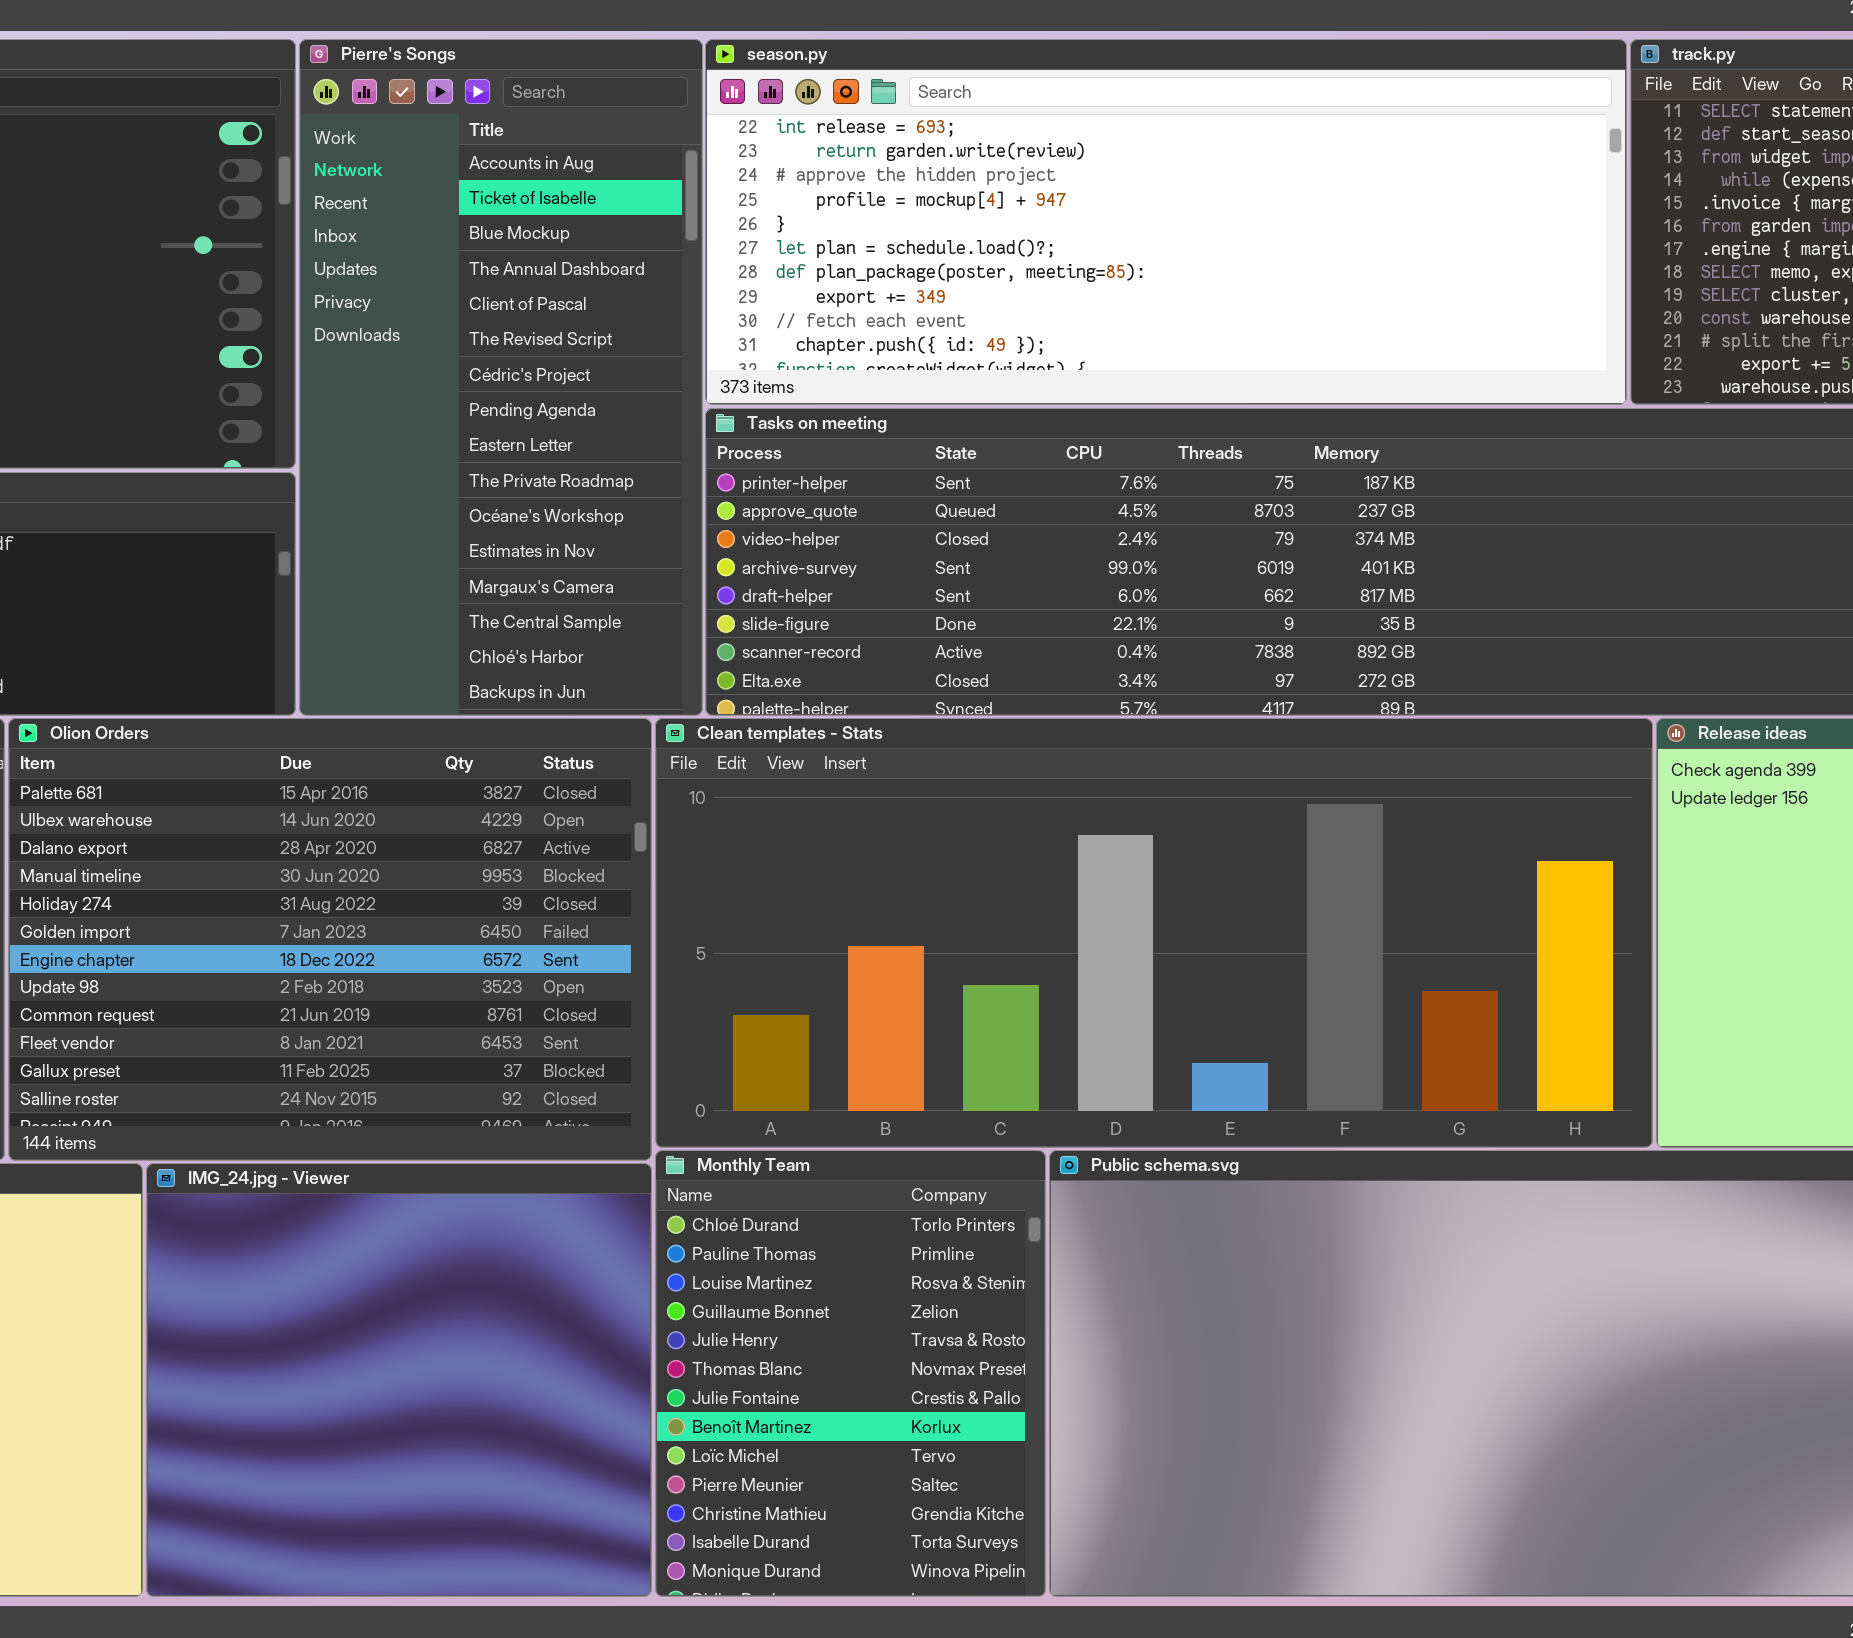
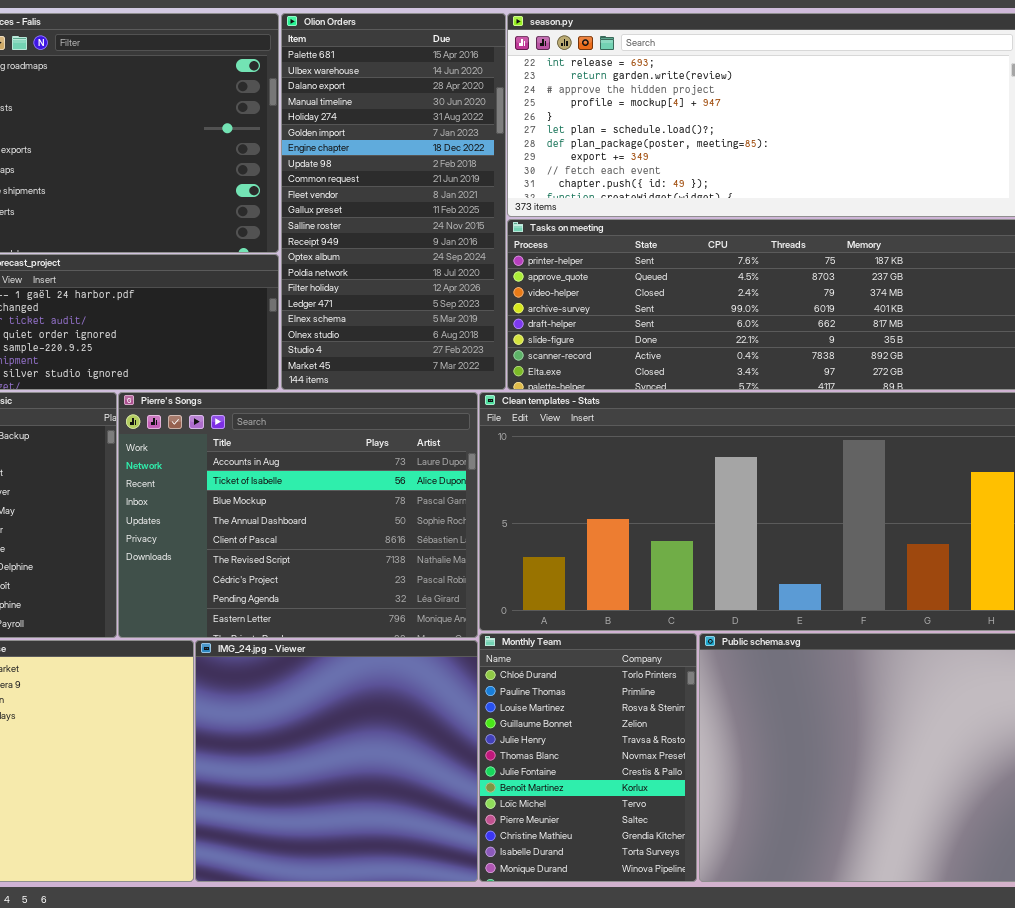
Pierre's Songs: [299,39,703,716] -> [118,392,478,638], moved, resized
Olion Orders: [8,718,652,1161] -> [281,13,506,390], moved, resized

